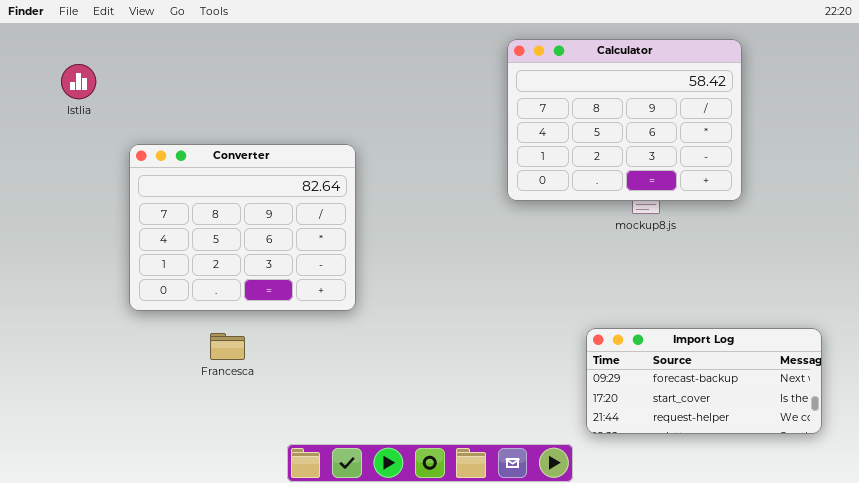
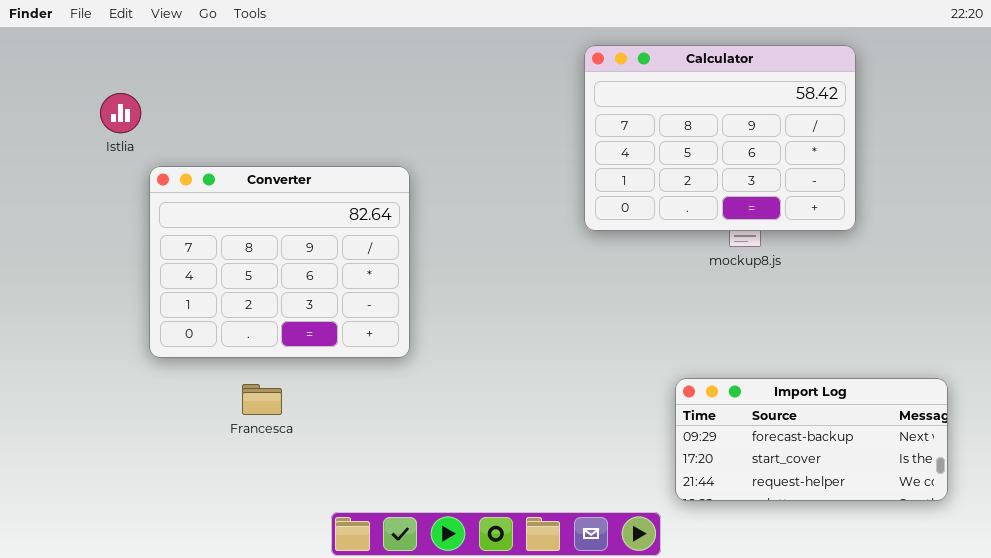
Istlia: [61,64,96,99] -> [100,93,141,133], moved

